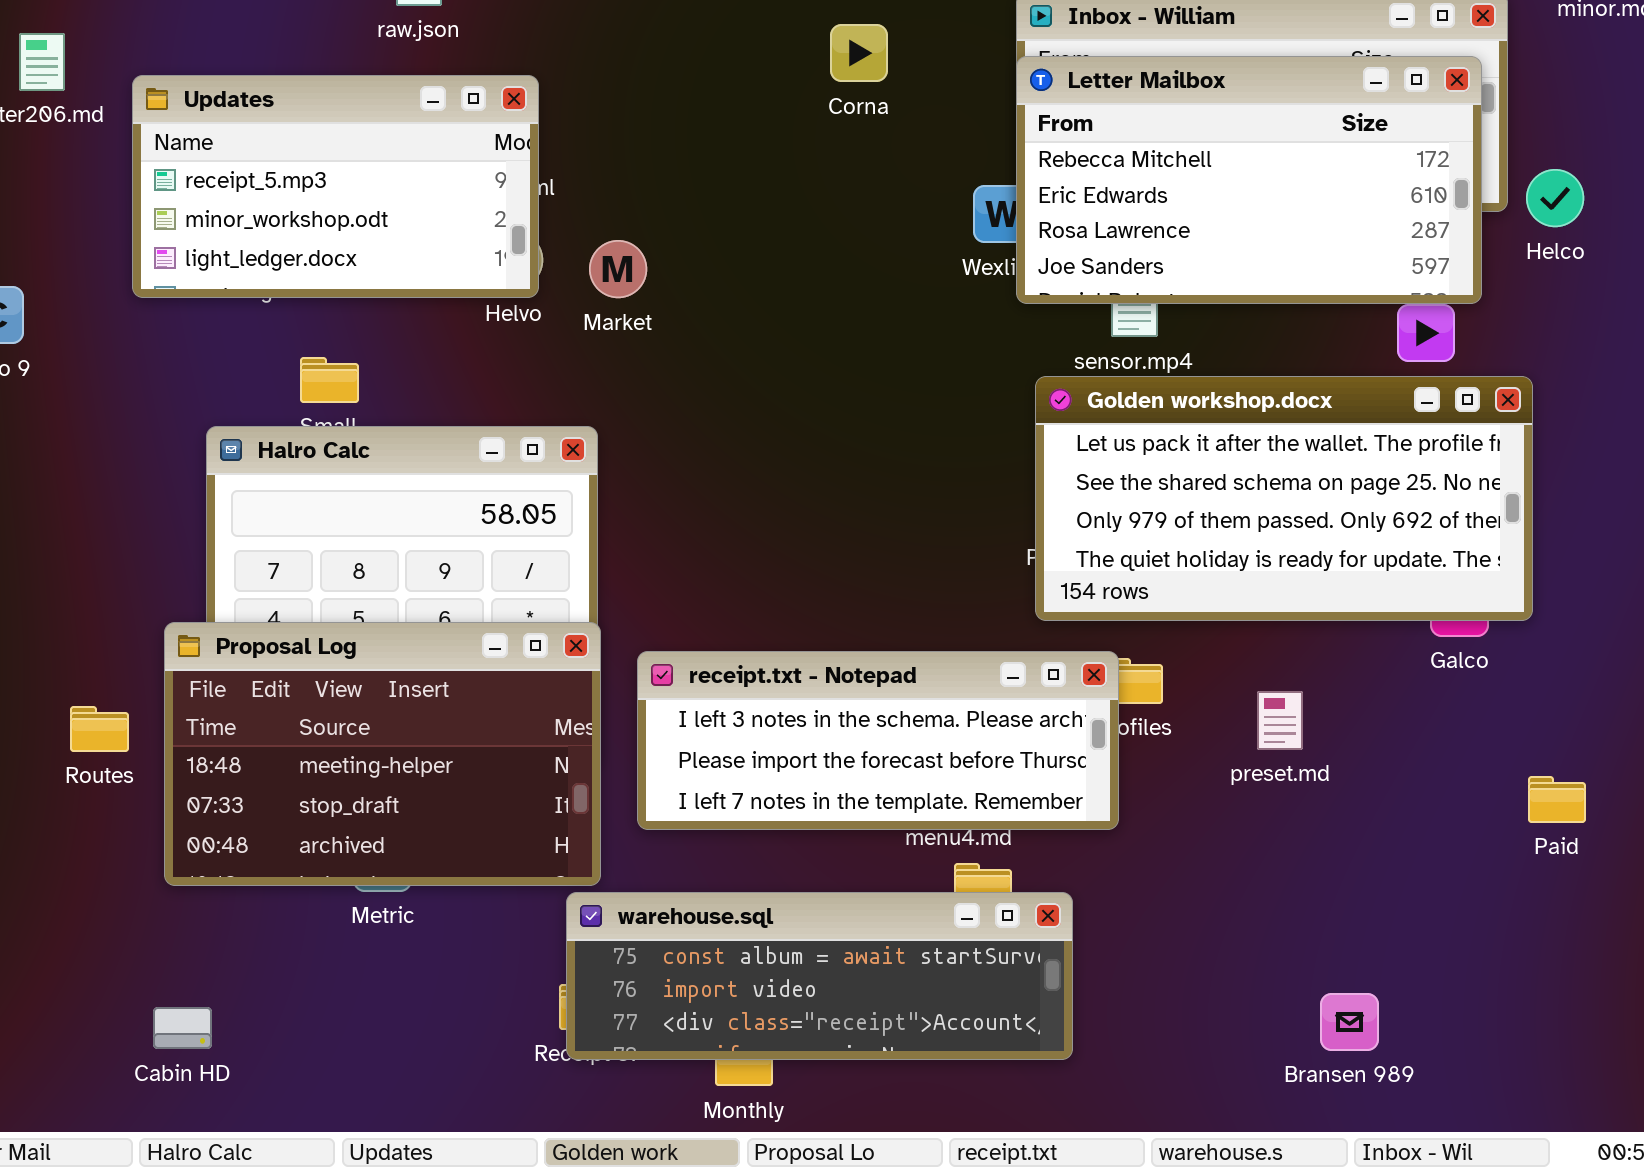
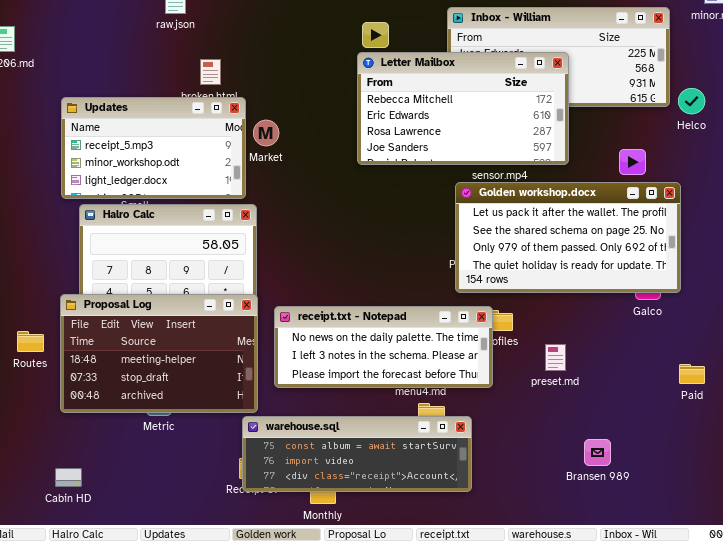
Letter Mailbox: [1016,56,1482,304] -> [357,52,569,165], moved
Updates: [132,75,539,298] -> [61,97,246,199], moved
receipt.txt - Notepad: [637,651,1119,830] -> [274,306,493,388], scrolled up 1 row
preset.md: [1257,691,1303,750] -> [545,344,566,371], moved
Bransen 989: [1320,993,1379,1051] -> [584,439,611,466], moved

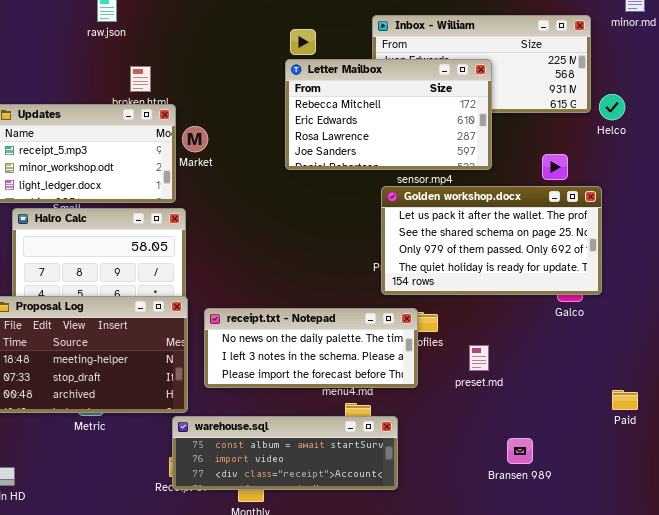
Paid: [679,364,705,384] -> [612,390,638,410], moved

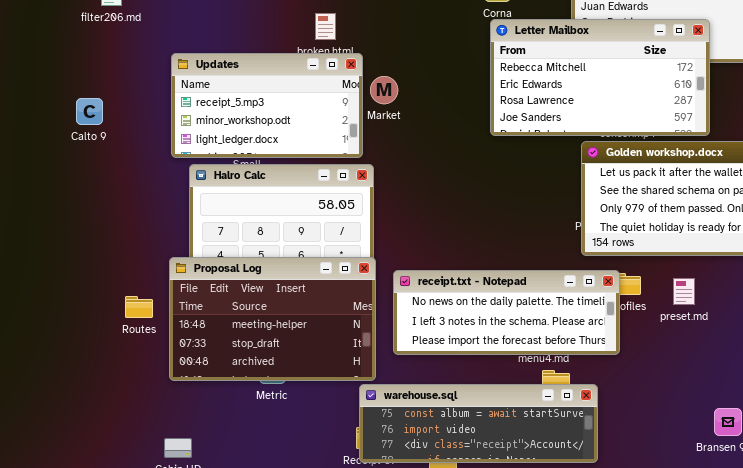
Letter Mailbox: [285,59,492,170] -> [490,19,710,136], moved
preset.md: [469,345,489,371] -> [673,278,695,305], moved

